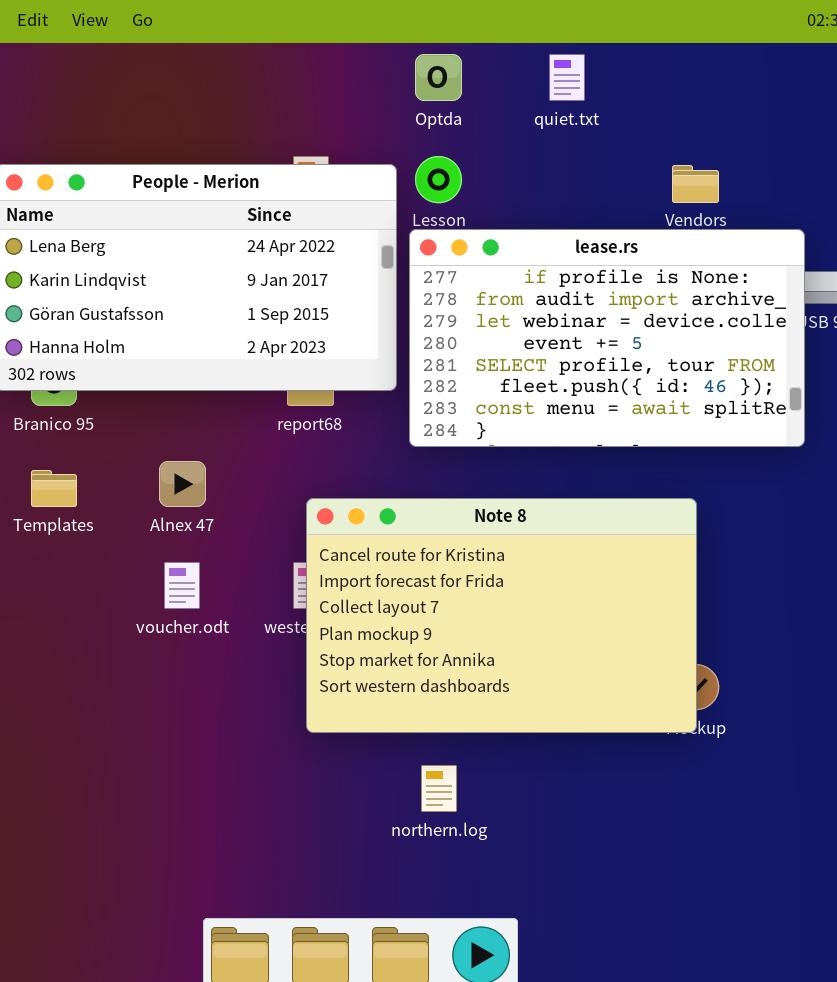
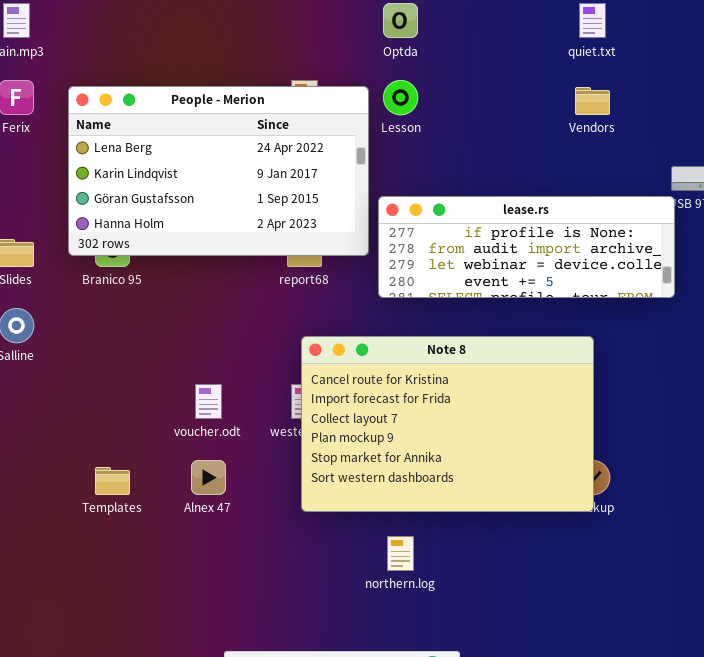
quiet.txt: [549,54,585,101] -> [579,3,606,38], moved
lease.rs: [409,229,805,447] -> [378,196,675,298], resized
Alnex 47: [159,461,206,507] -> [191,460,226,495], moved
Templates: [31,470,77,507] -> [95,467,130,495], moved

